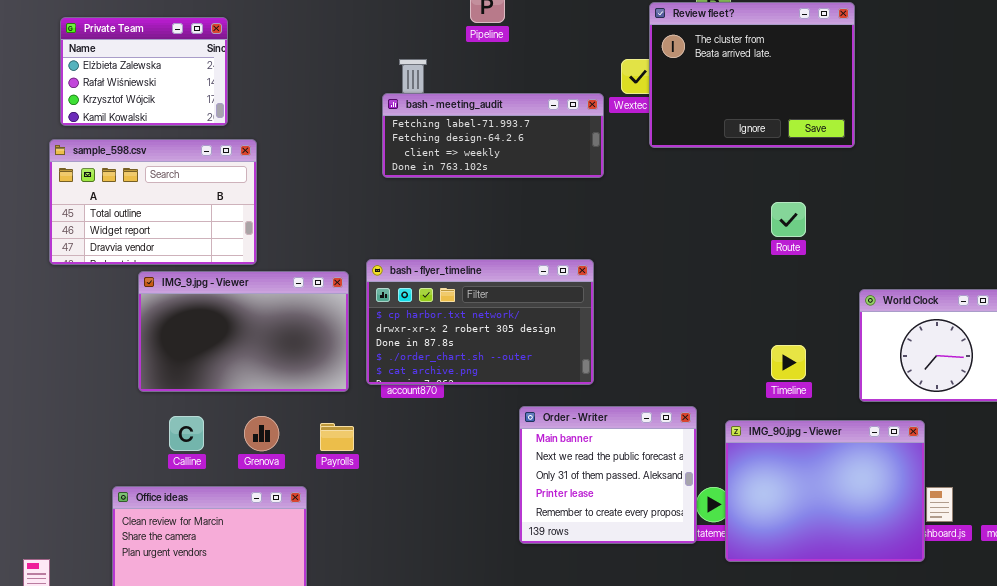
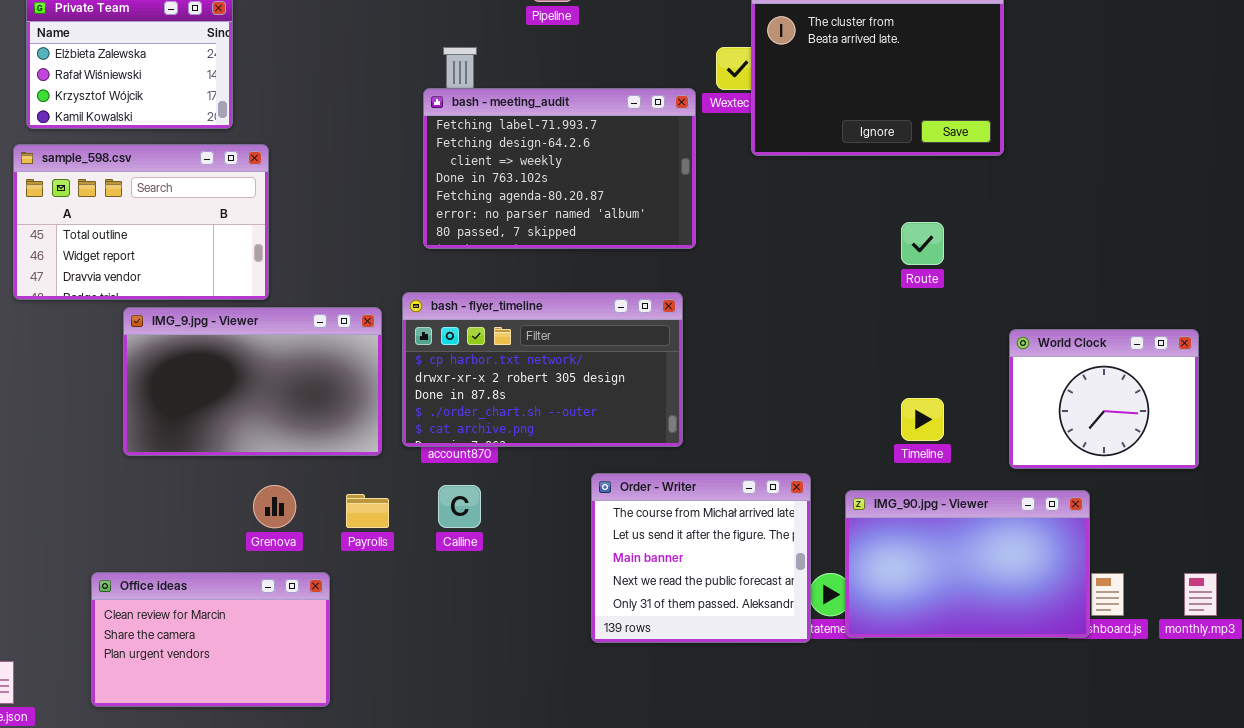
bash - meeting_audit: [382,93,604,178] -> [423,88,696,249], resized
Order - Writer: [519,406,697,544] -> [591,473,811,643], scrolled up 2 rows
Calline: [169,416,204,451] -> [438,485,481,528], moved
IMG_90.jpg - Viewer: [725,420,925,562] -> [845,490,1090,638], resized

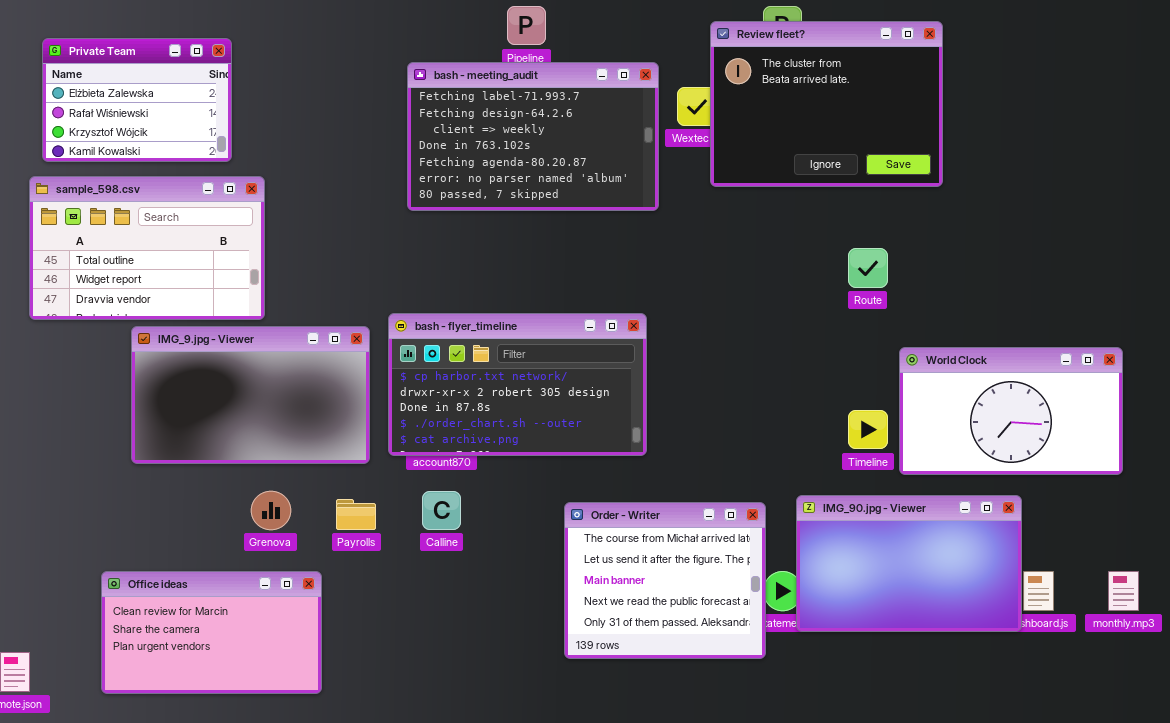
bash - meeting_audit: [423,88,696,249] -> [407,62,659,211], moved
World Clock: [1009,329,1199,469] -> [899,347,1123,475], resized
Order - Writer: [591,473,811,643] -> [564,502,766,659], moved

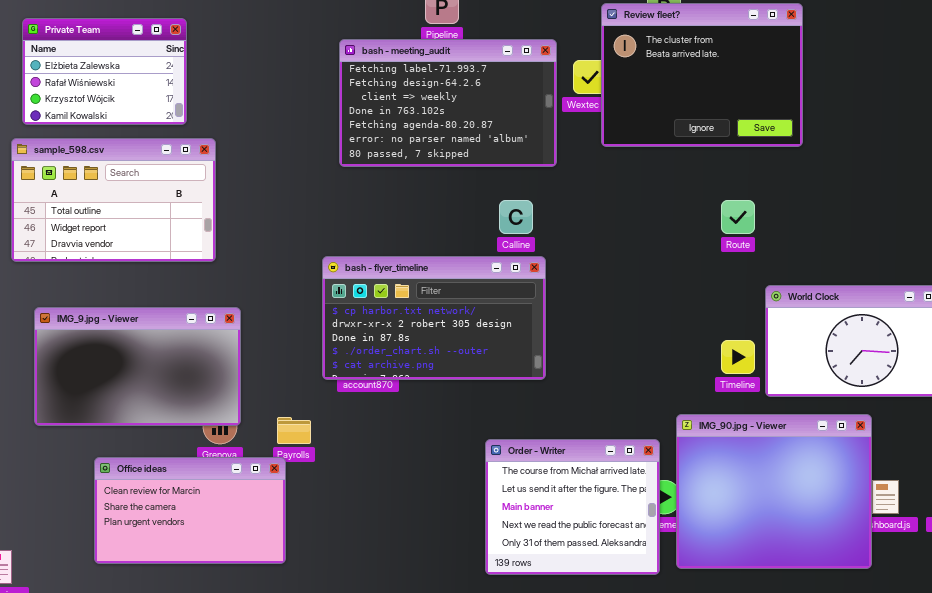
IMG_9.jpg - Viewer: [131,326,370,464] -> [34,307,241,426], moved
Calline: [422,491,461,530] -> [499,200,533,234], moved
IMG_90.jpg - Viewer: [796,495,1022,632] -> [676,414,872,569], resized
Order - Writer: [564,502,766,659] -> [485,439,660,575], moved
Office ideas: [101,571,322,694] -> [94,457,286,564], moved

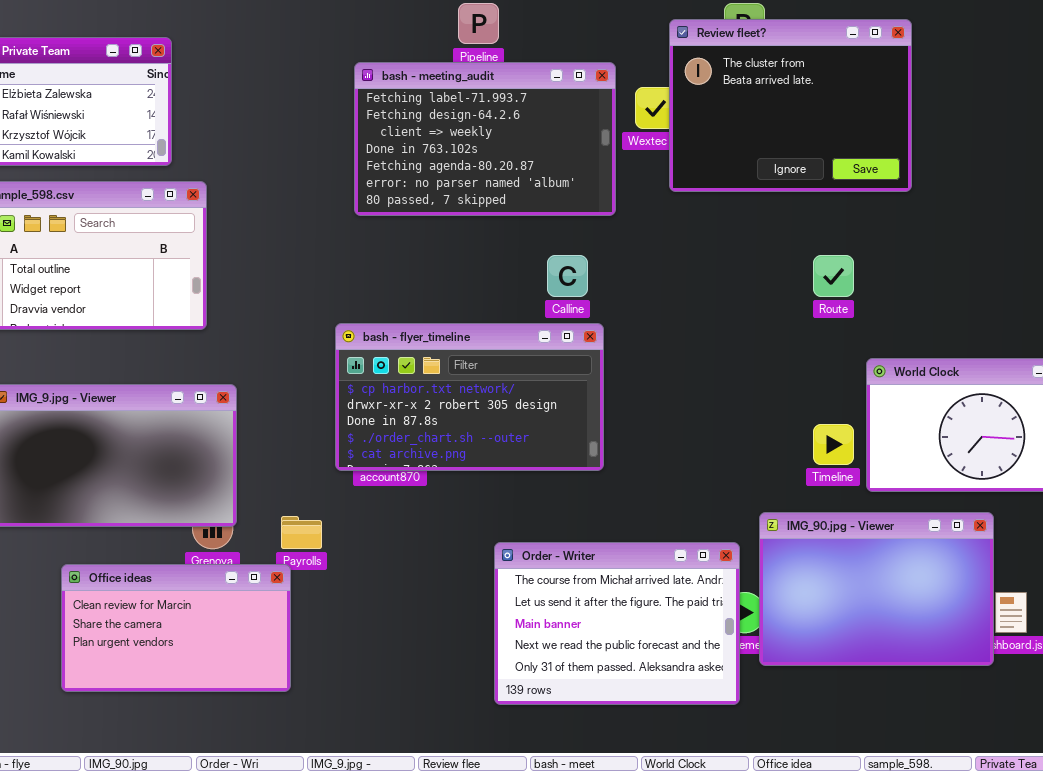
IMG_90.jpg - Viewer: [676,414,872,569] -> [759,512,994,666], resized
Order - Writer: [485,439,660,575] -> [494,542,740,705], resized

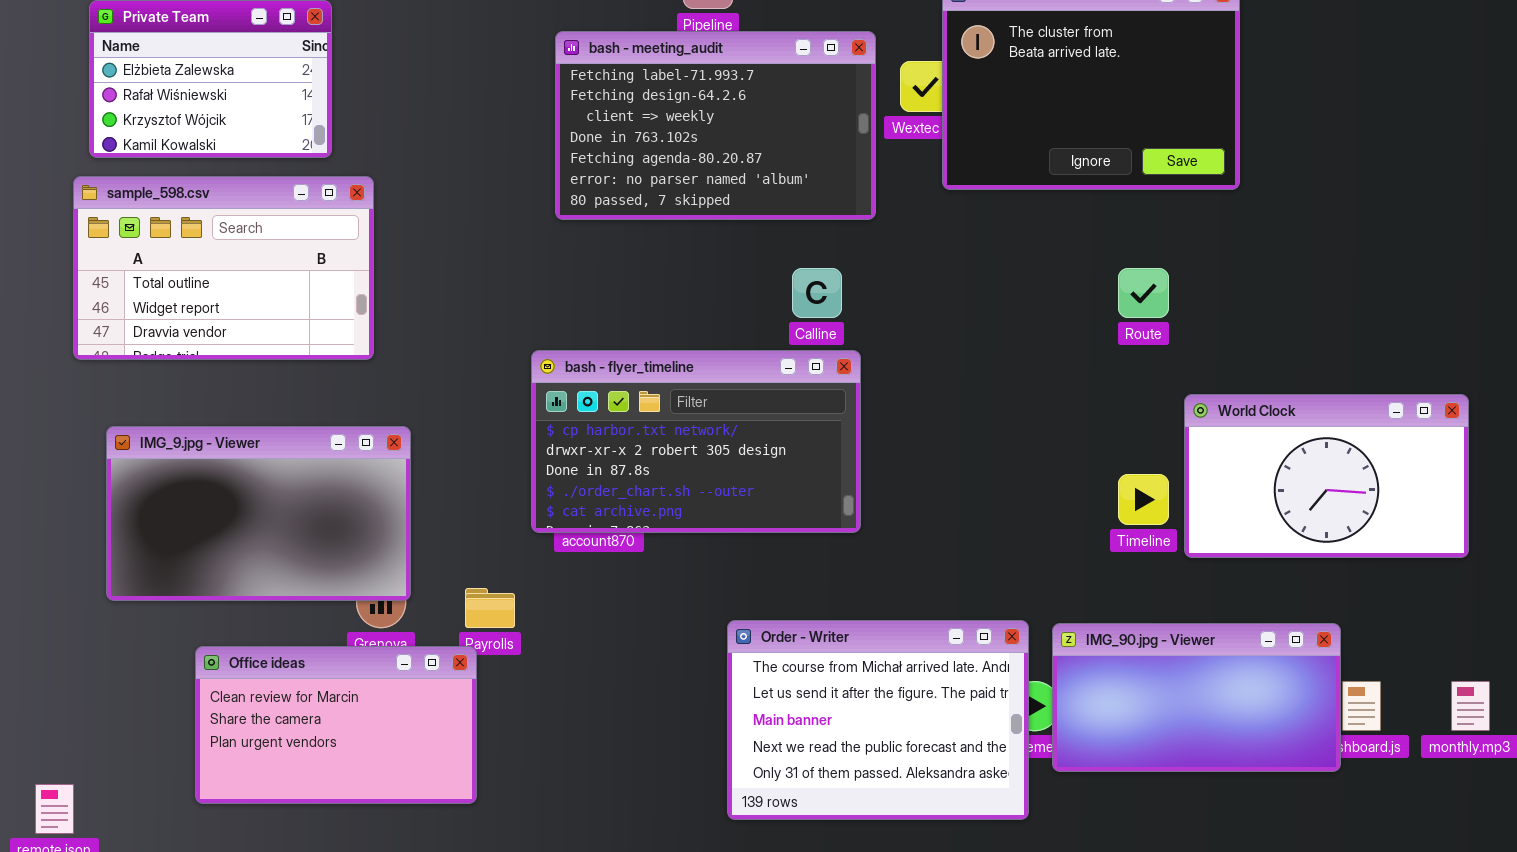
IMG_90.jpg - Viewer: [759,512,994,666] -> [1052,623,1341,772], resized

